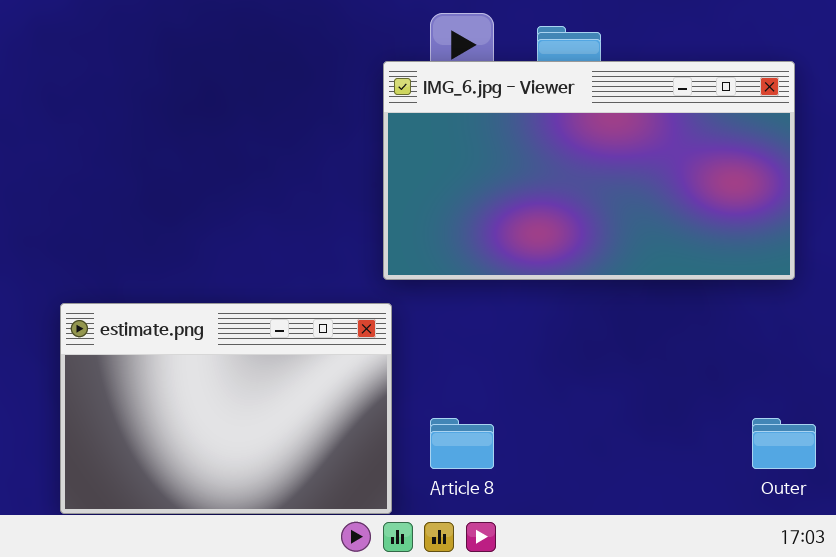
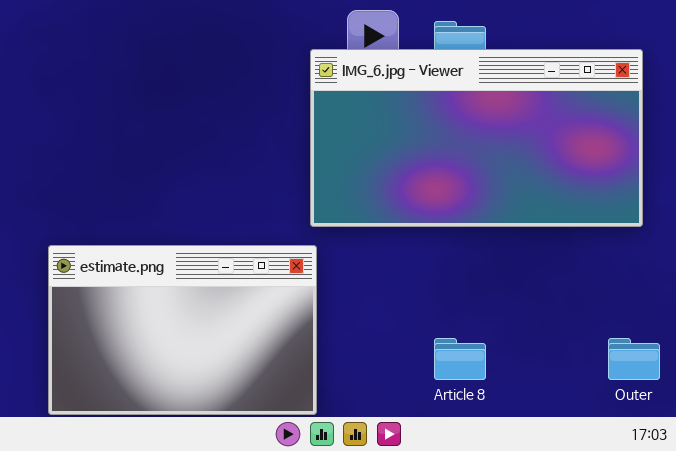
Article 8: [430,418,494,469] -> [434,338,486,380], moved

